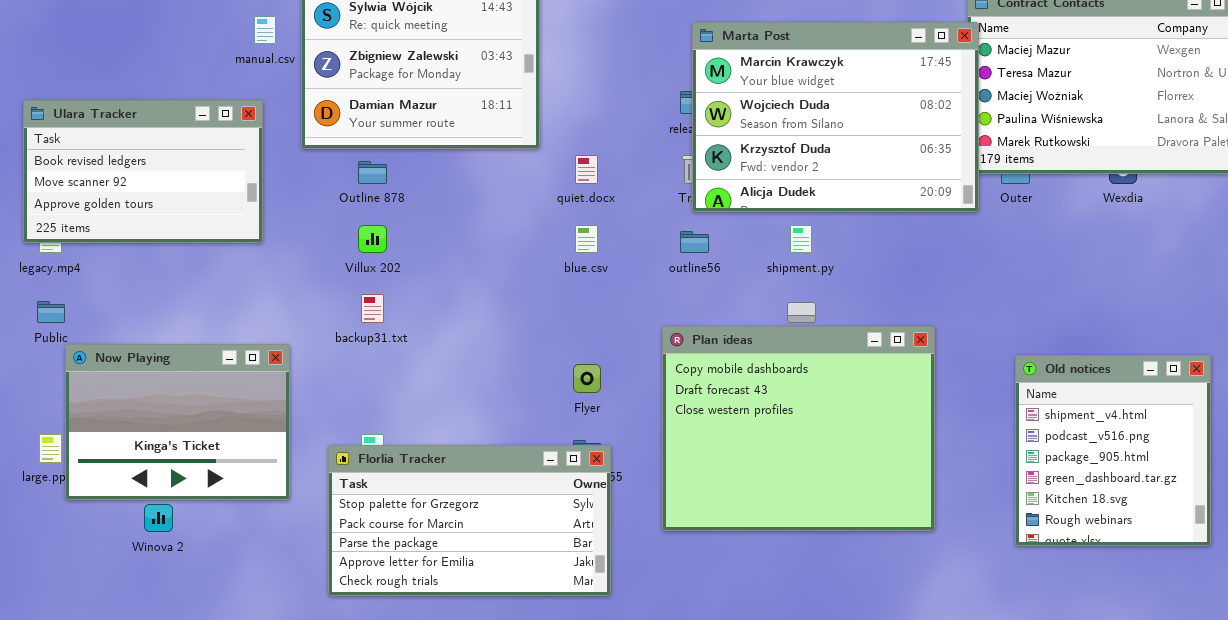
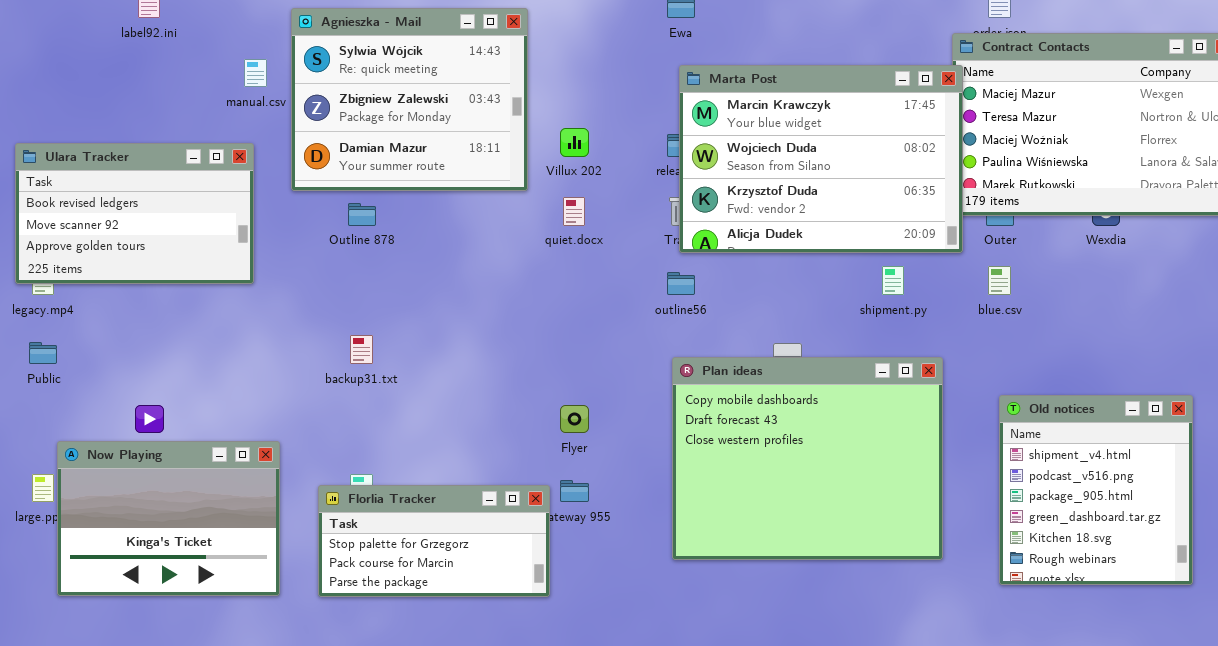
Villux 202: [358,225,387,253] -> [560,128,589,157], moved
blue.csv: [575,225,598,253] -> [988,266,1011,295], moved
shipment.py: [790,225,812,253] -> [882,266,904,295], moved
Plan ideas: [662,326,935,531] -> [672,357,943,560], moved
Now Playing: [65,344,290,500] -> [57,441,280,596], moved
Florlia Tracker: [328,445,611,596] -> [318,485,550,597], resized

